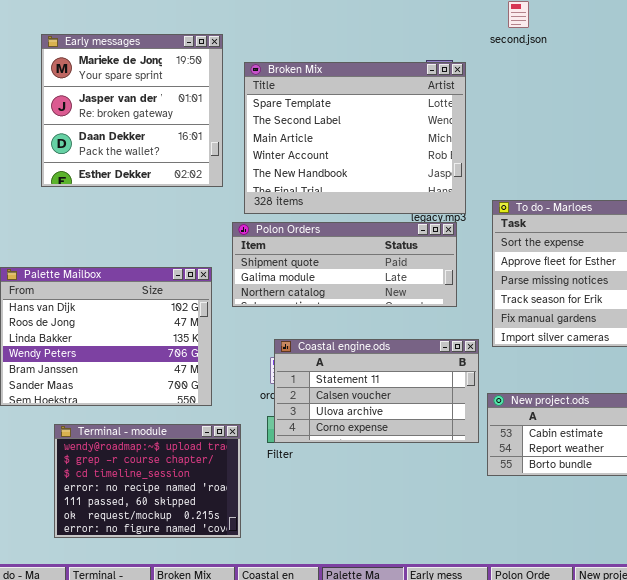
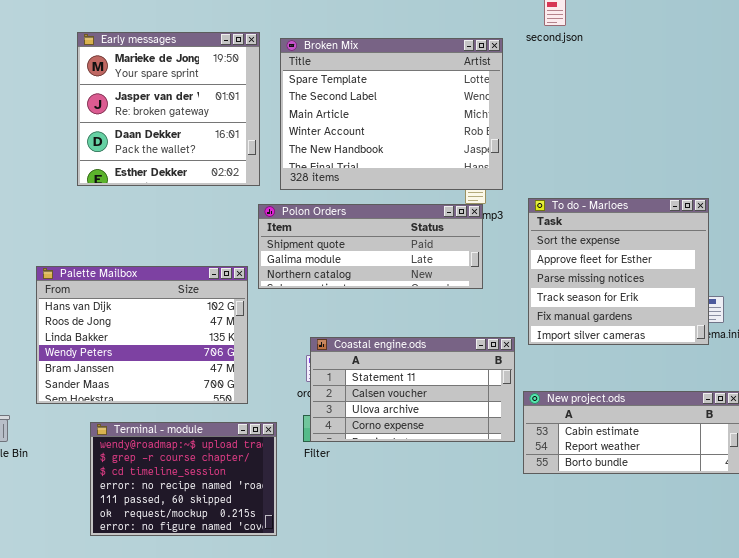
Broken Mix: [244,62,466,214] -> [280,38,503,190], moved
Polon Orders: [232,222,457,307] -> [258,204,483,289], moved

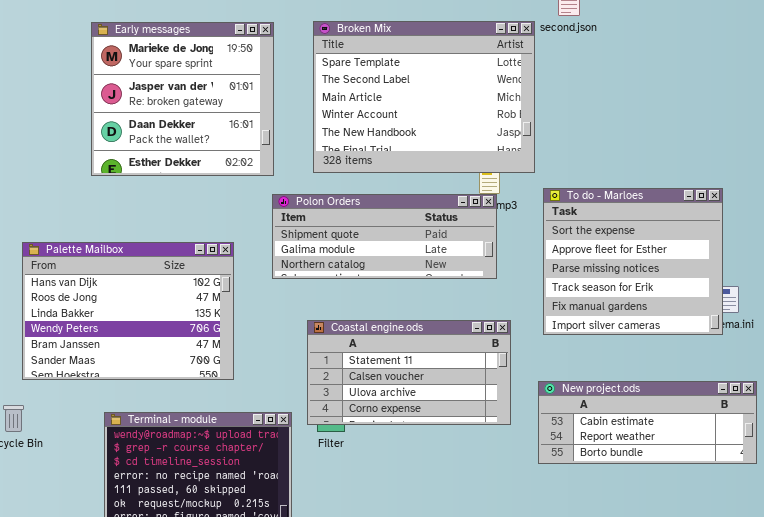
Broken Mix: [280,38,503,190] -> [313,21,535,173], moved
Palette Mailbox: [36,266,248,404] -> [22,242,234,380], moved
Coastal engine.ods: [310,337,515,442] -> [307,320,511,425], moved

